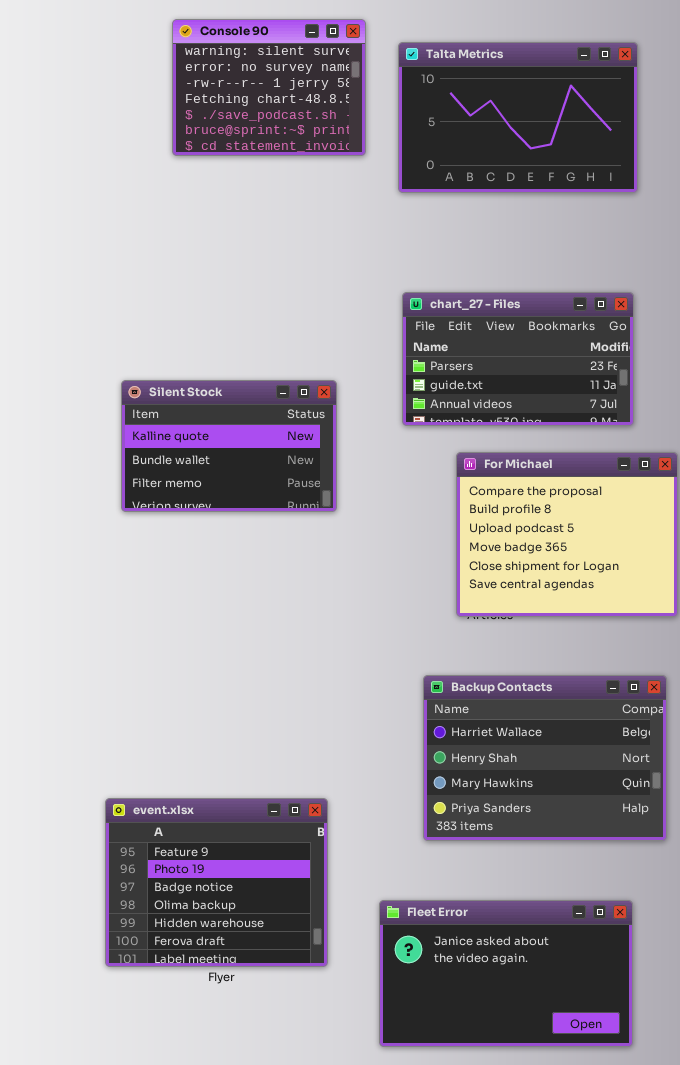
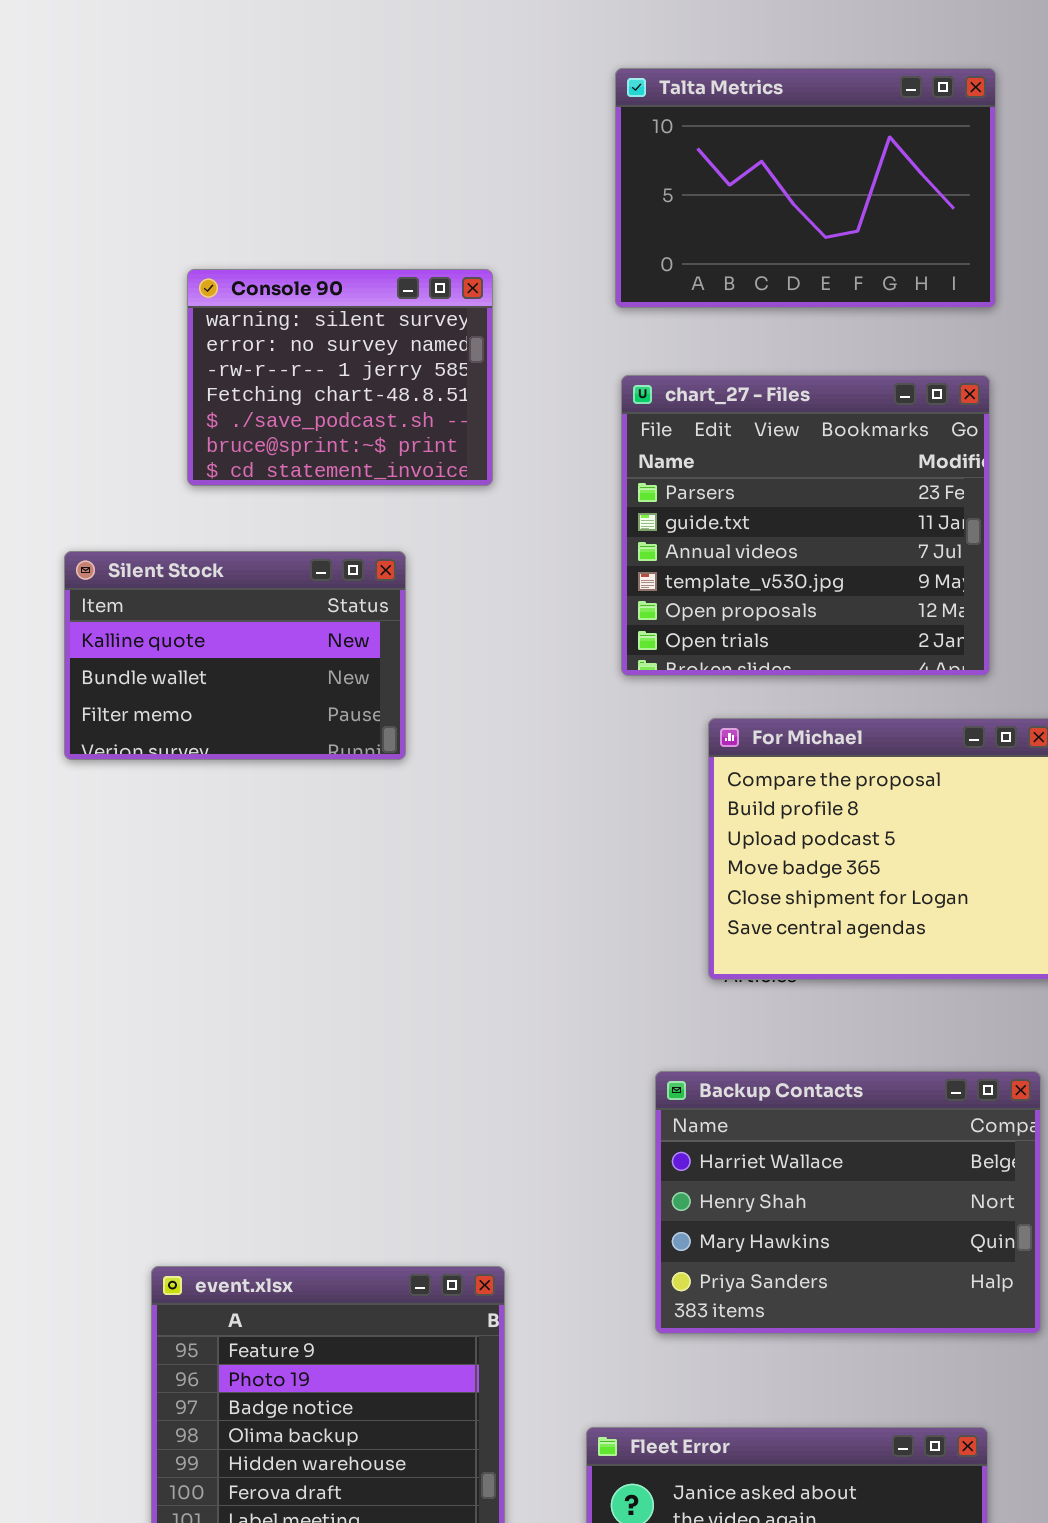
Console 90: [172,19,366,156] -> [187,269,493,486], moved
chart_27 - Files: [402,292,634,426] -> [621,375,990,676], resized
Silent Stock: [121,380,337,512] -> [64,551,406,760], moved

